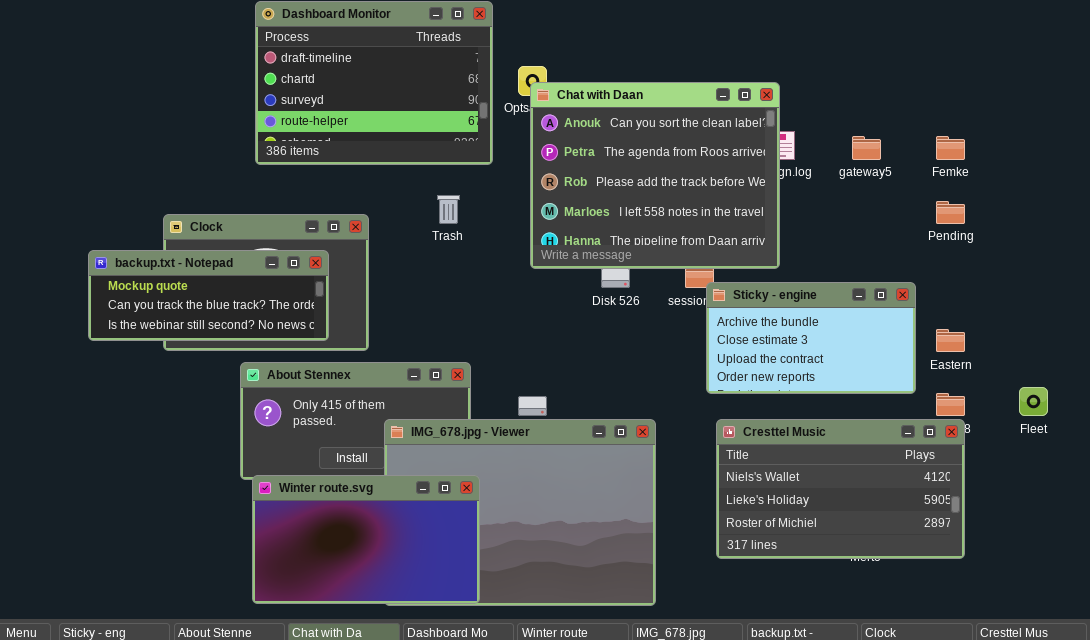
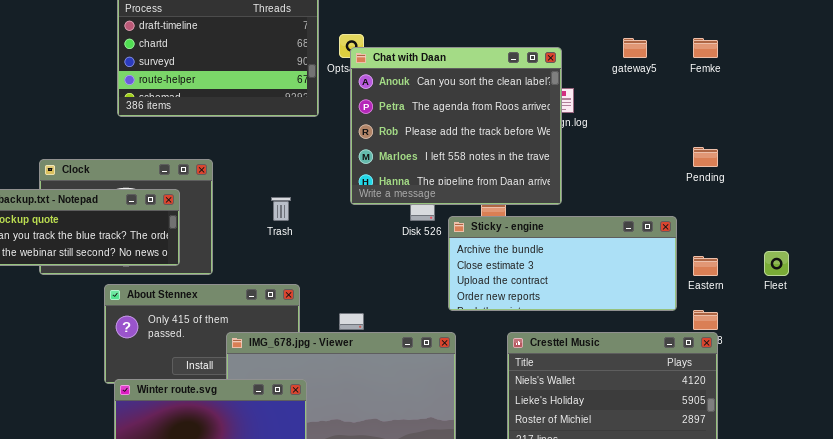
gateway5: [852,136,881,160] -> [623,38,647,58], moved
Femke: [936,136,965,160] -> [693,38,718,58], moved
Trash: [437,195,460,224] -> [271,197,291,221], moved
Sticky - engine: [706,282,916,394] -> [448,216,677,311], resized
Fleet: [1019,387,1048,416] -> [764,251,789,276], moved

